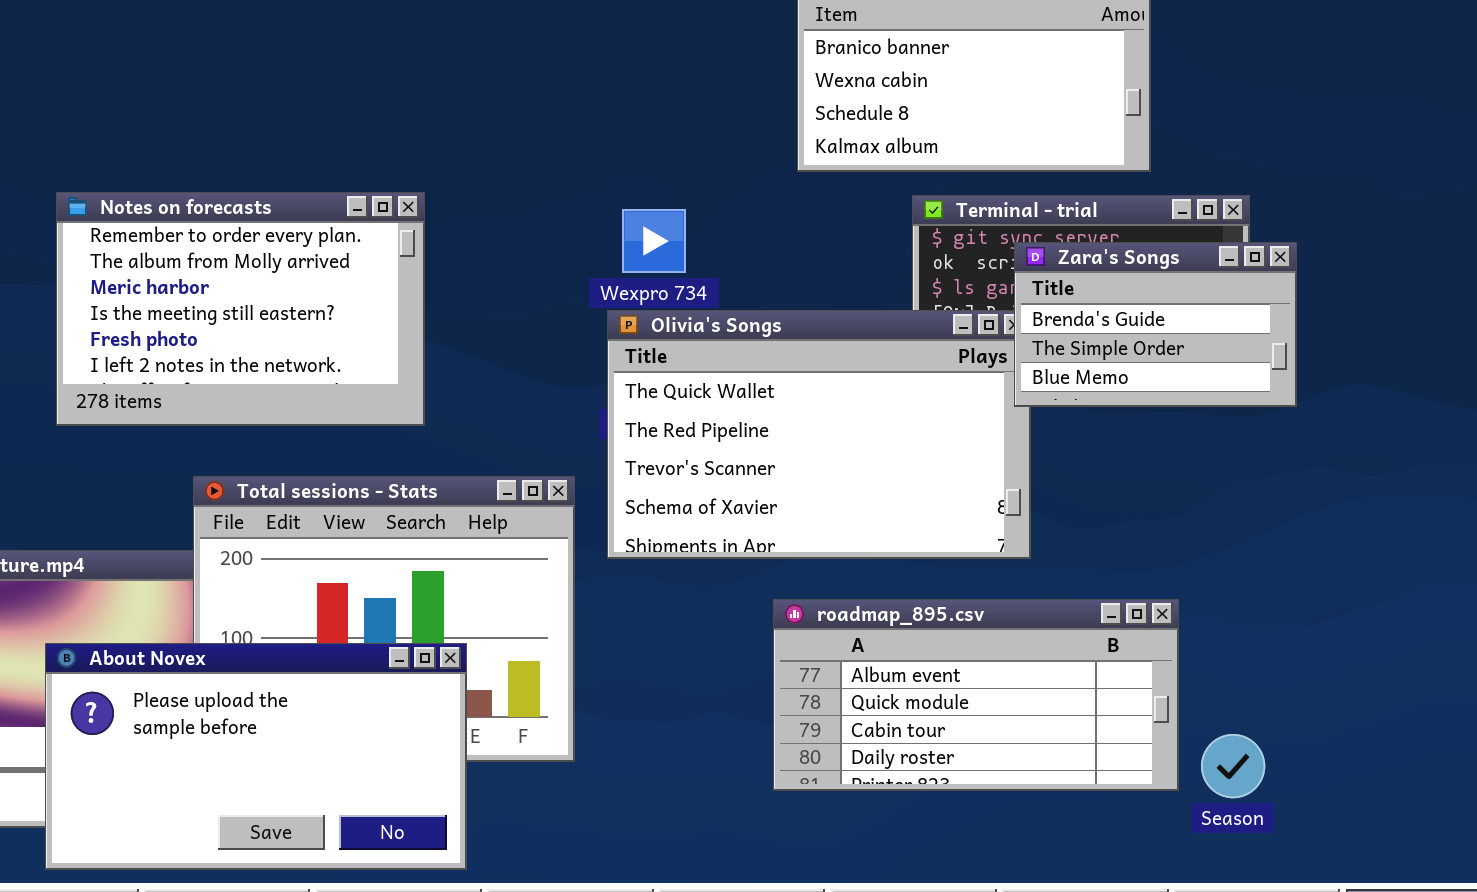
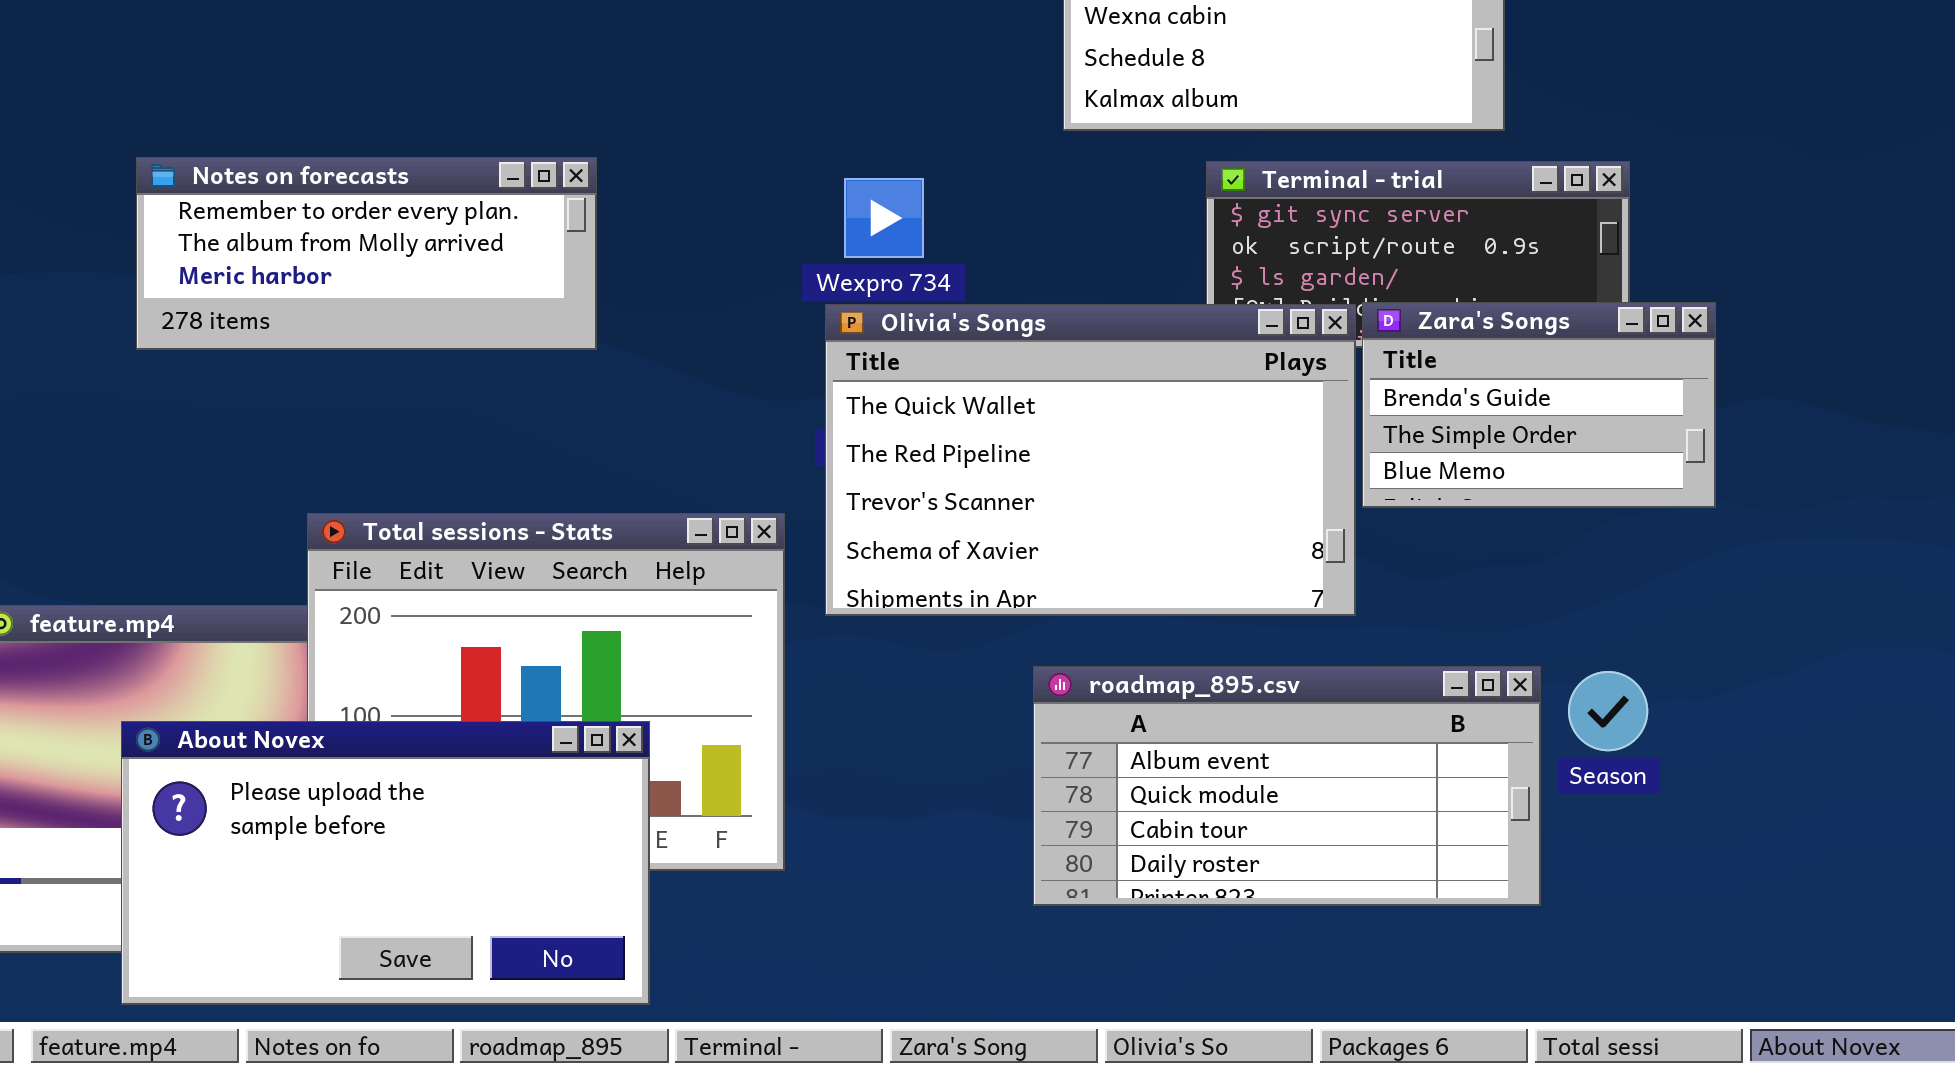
Notes on forecasts: [56,192,425,426] -> [136,157,597,350], resized
Zara's Songs: [1014,242,1297,407] -> [1362,302,1716,508], moved
Season: [1201,734,1265,798] -> [1568,671,1648,751], moved

